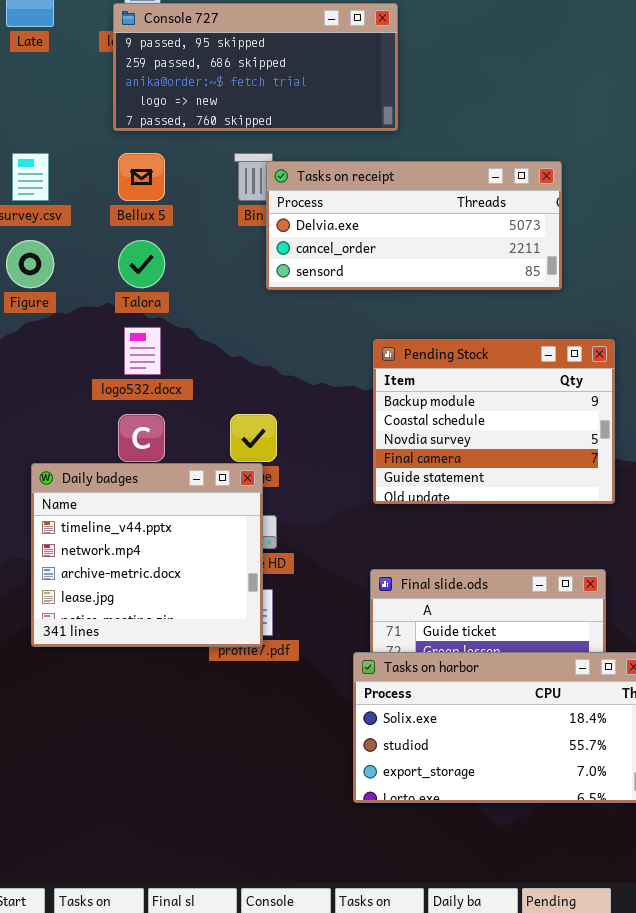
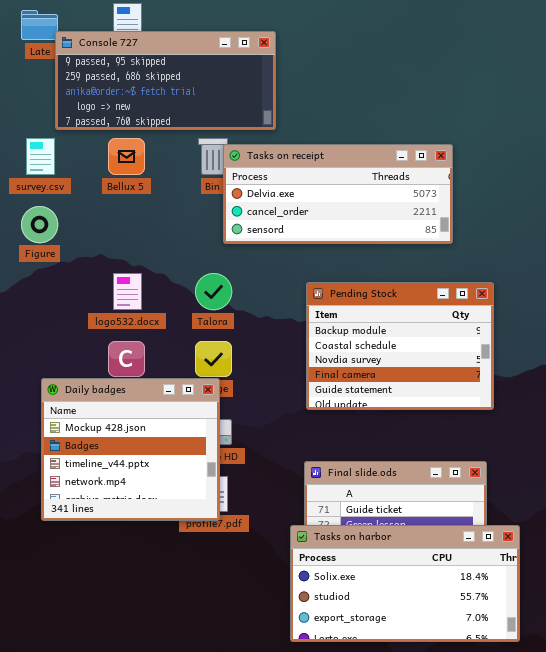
Console 727: [113,3,398,131] -> [55,31,276,130], moved
Talora: [118,240,165,288] -> [195,273,232,310], moved
Daily badges: [31,463,263,647] -> [41,378,220,521], scrolled up 2 rows

